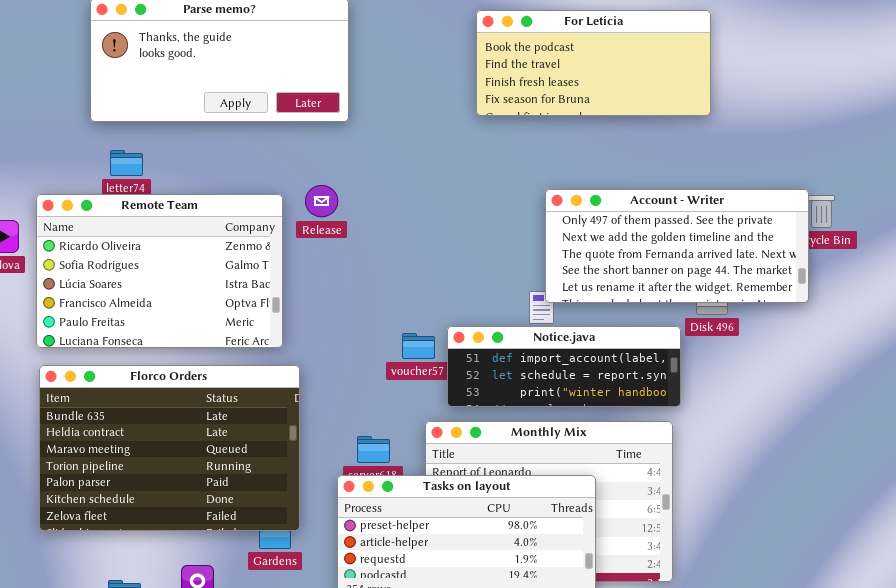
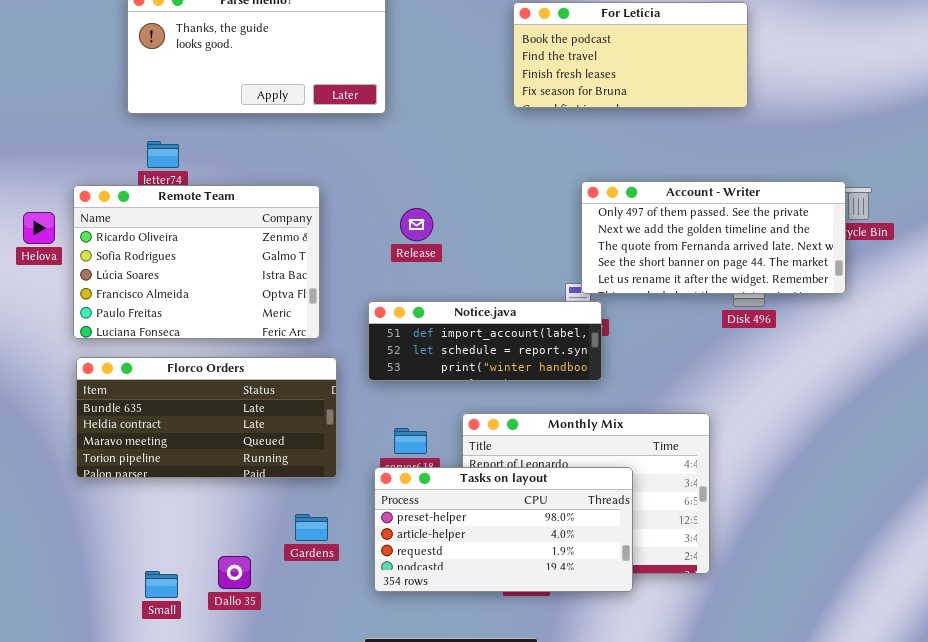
Release: [305,185,338,217] -> [400,208,433,241], moved
Notice.java: [447,326,681,407] -> [368,301,602,381], moved
Florco Orders: [39,365,300,531] -> [76,357,337,478], resized

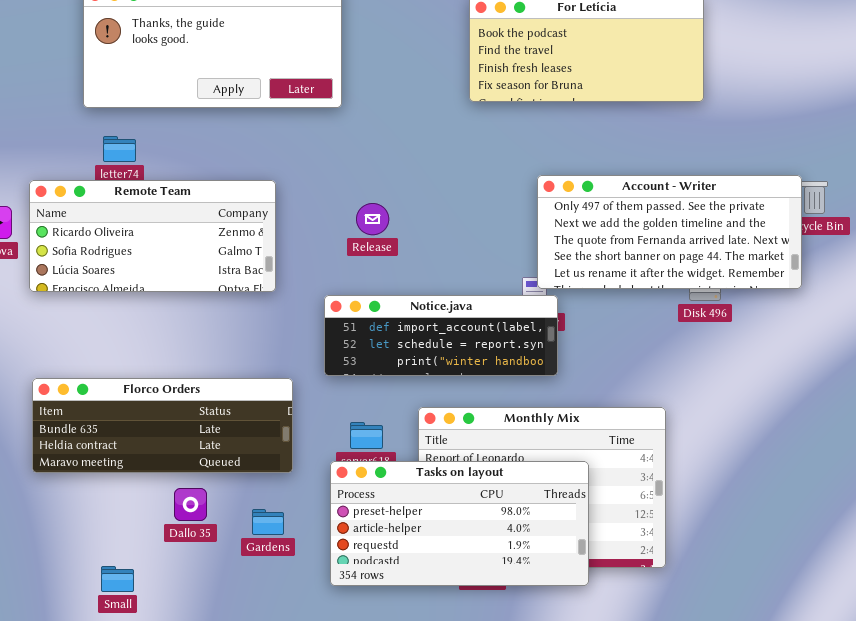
Remote Team: [73,185,320,339] -> [29,180,276,292], resized
Florco Orders: [76,357,337,478] -> [32,378,293,473], resized
Dallo 35: [218,556,251,589] -> [174,488,207,521], moved

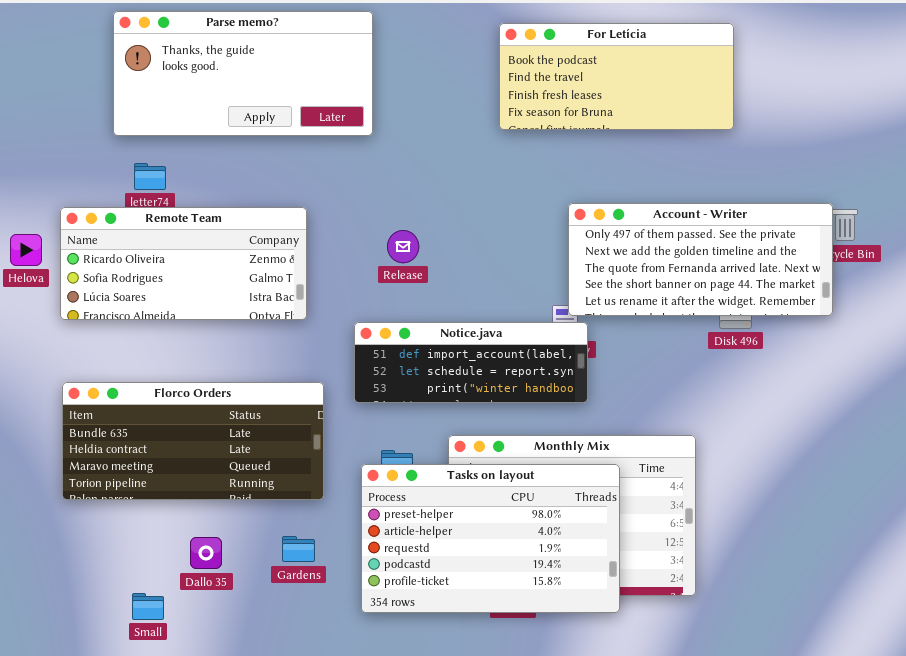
Florco Orders: [32,378,293,473] -> [62,382,324,500], resized
Tasks on layout: [330,461,589,586] -> [361,464,620,613], resized
Dallo 35: [174,488,207,521] -> [190,537,222,569], moved

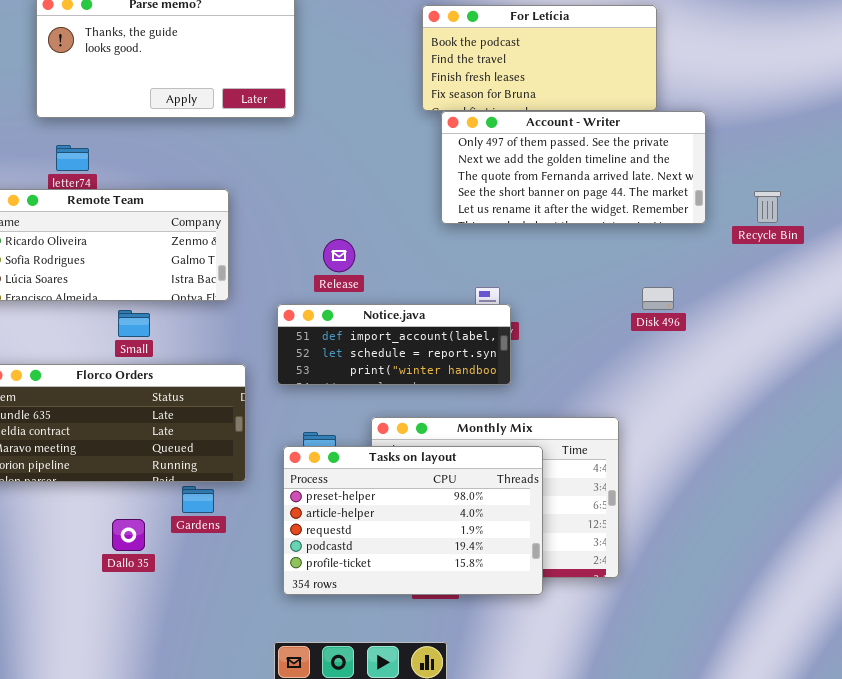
Account - Writer: [568,203,833,316] -> [441,111,706,224], moved
Release: [387,230,419,263] -> [323,239,355,272], moved
Gardens: [282,536,315,562] -> [182,486,214,513], moved
Small: [132,593,164,620] -> [118,310,150,337], moved

